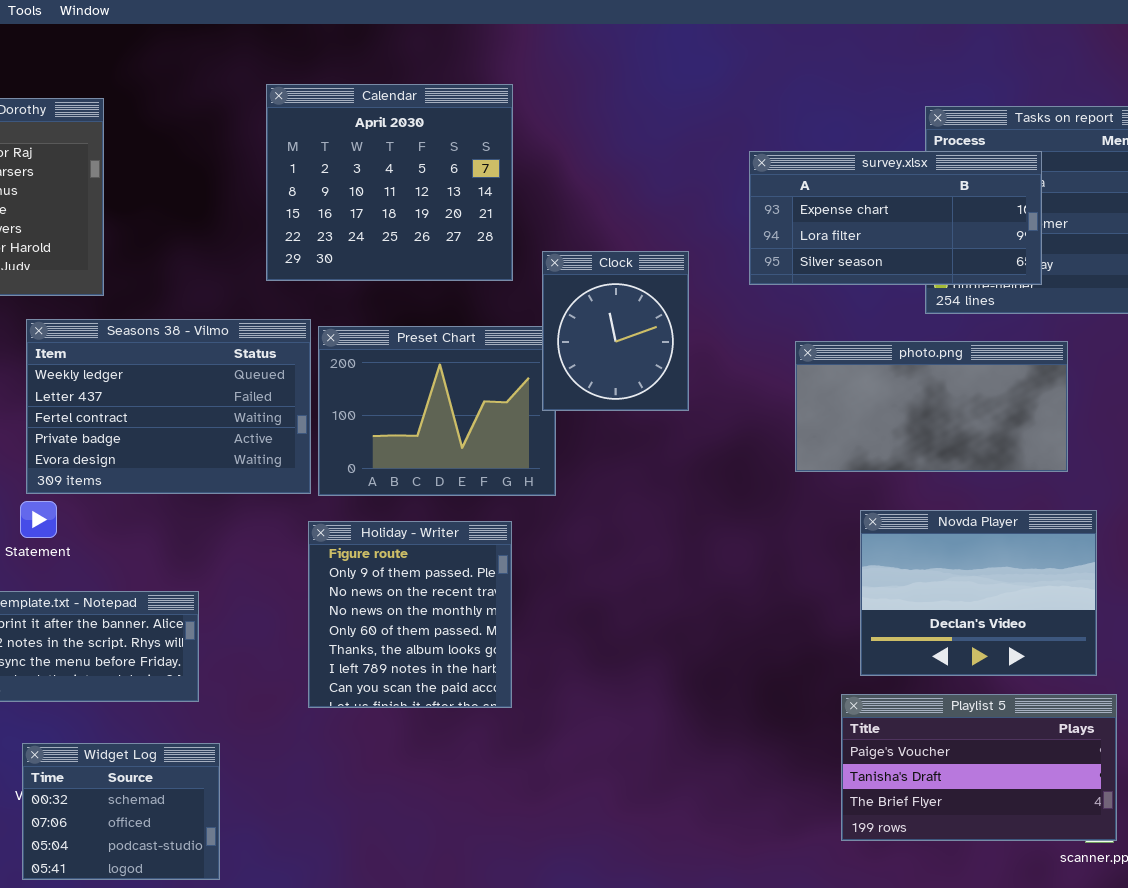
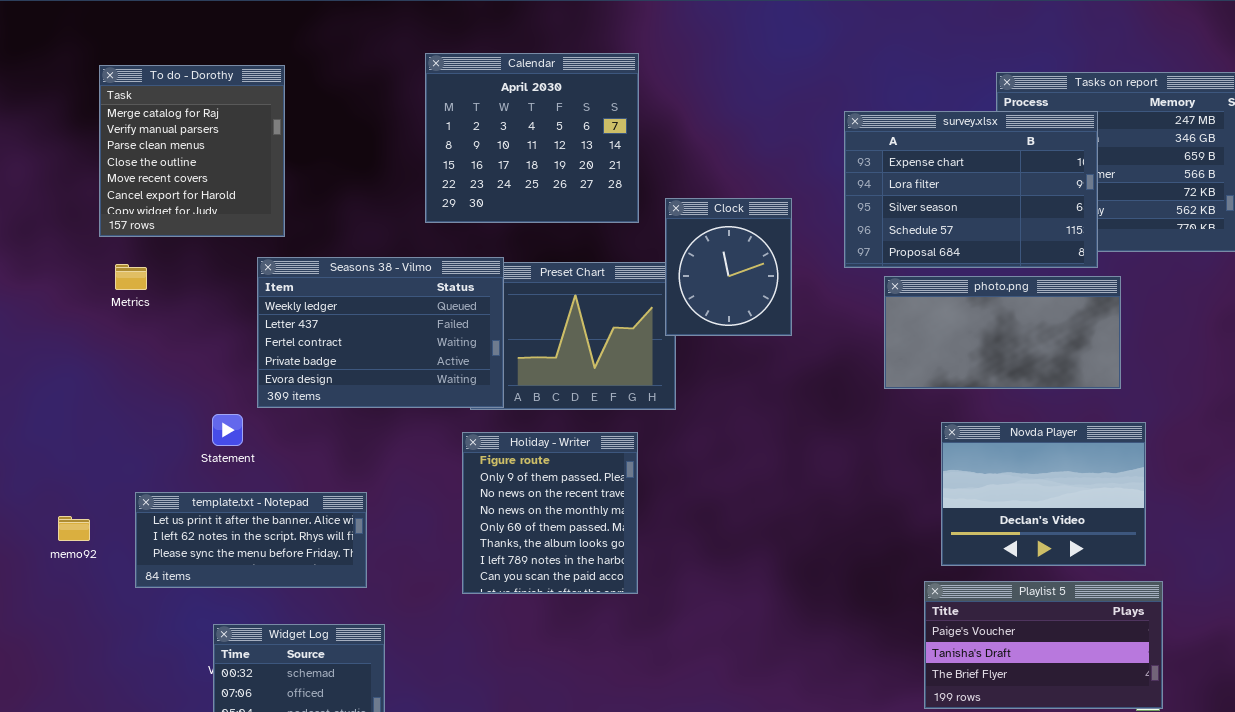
survey.xlsx: [749,151,1042,285] -> [844,111,1098,268], resized
Seasons 38 - Vilmo: [26,319,311,494] -> [257,257,504,408], moved

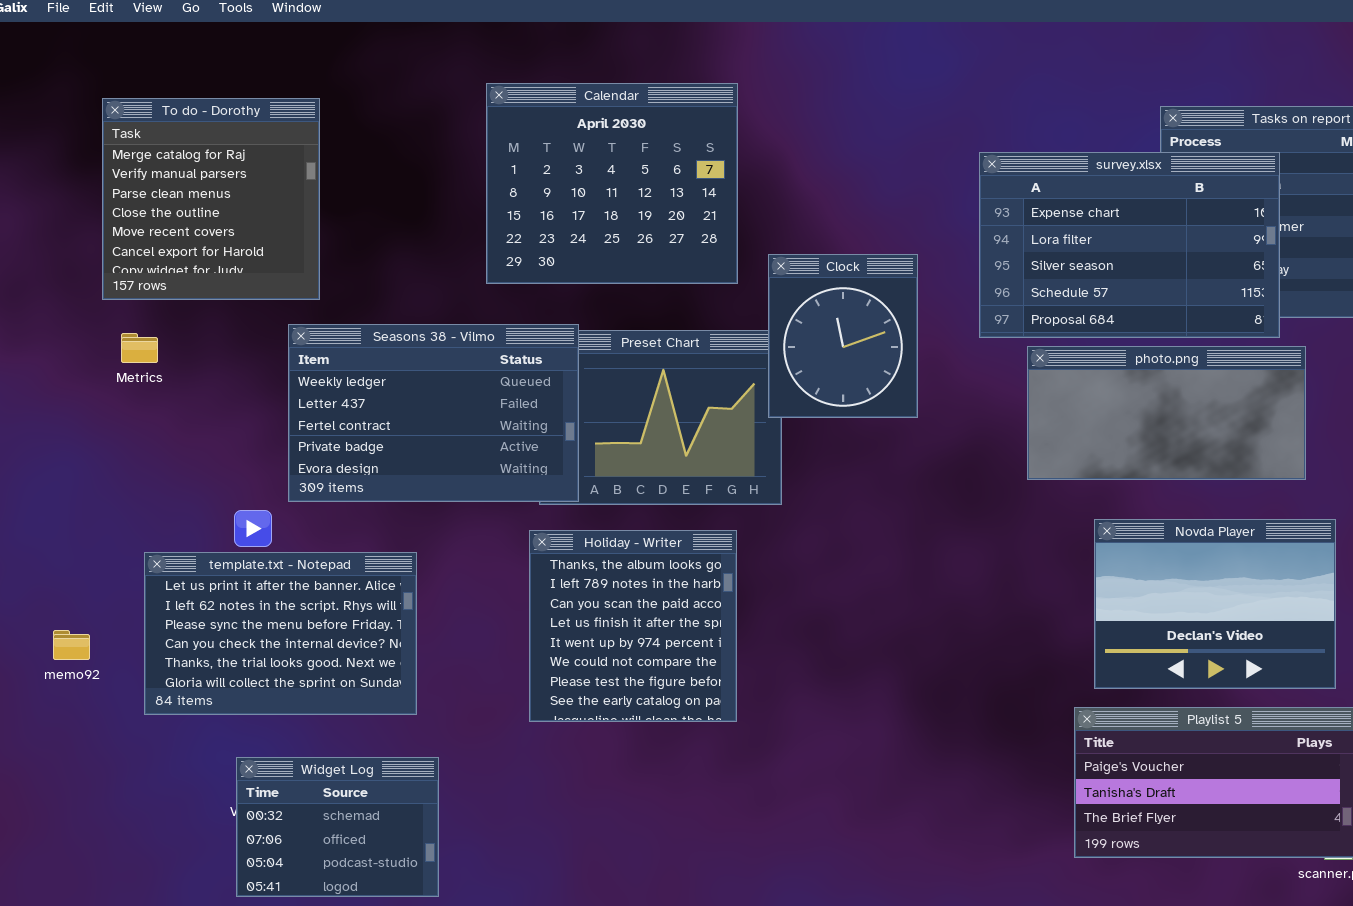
Holiday - Writer: [462,432,638,594] -> [529,530,737,722], scrolled down 5 rows
template.txt - Notepad: [135,492,367,588] -> [144,552,417,715], resized

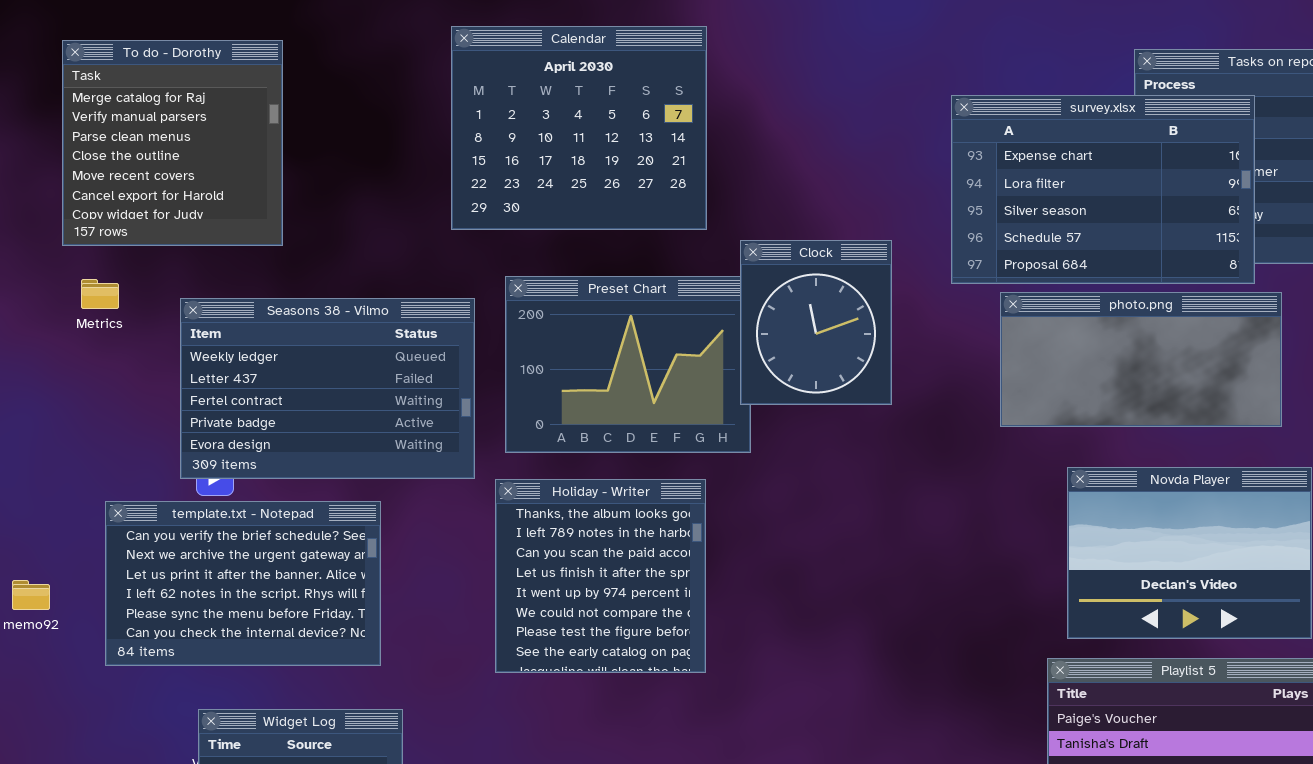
Clock: [768,254,918,418] -> [740,240,892,405], moved
Seasons 38 - Vilmo: [288,324,579,502] -> [180,298,475,479], moved
template.txt - Notepad: [144,552,417,715] -> [105,501,381,666], scrolled up 2 rows

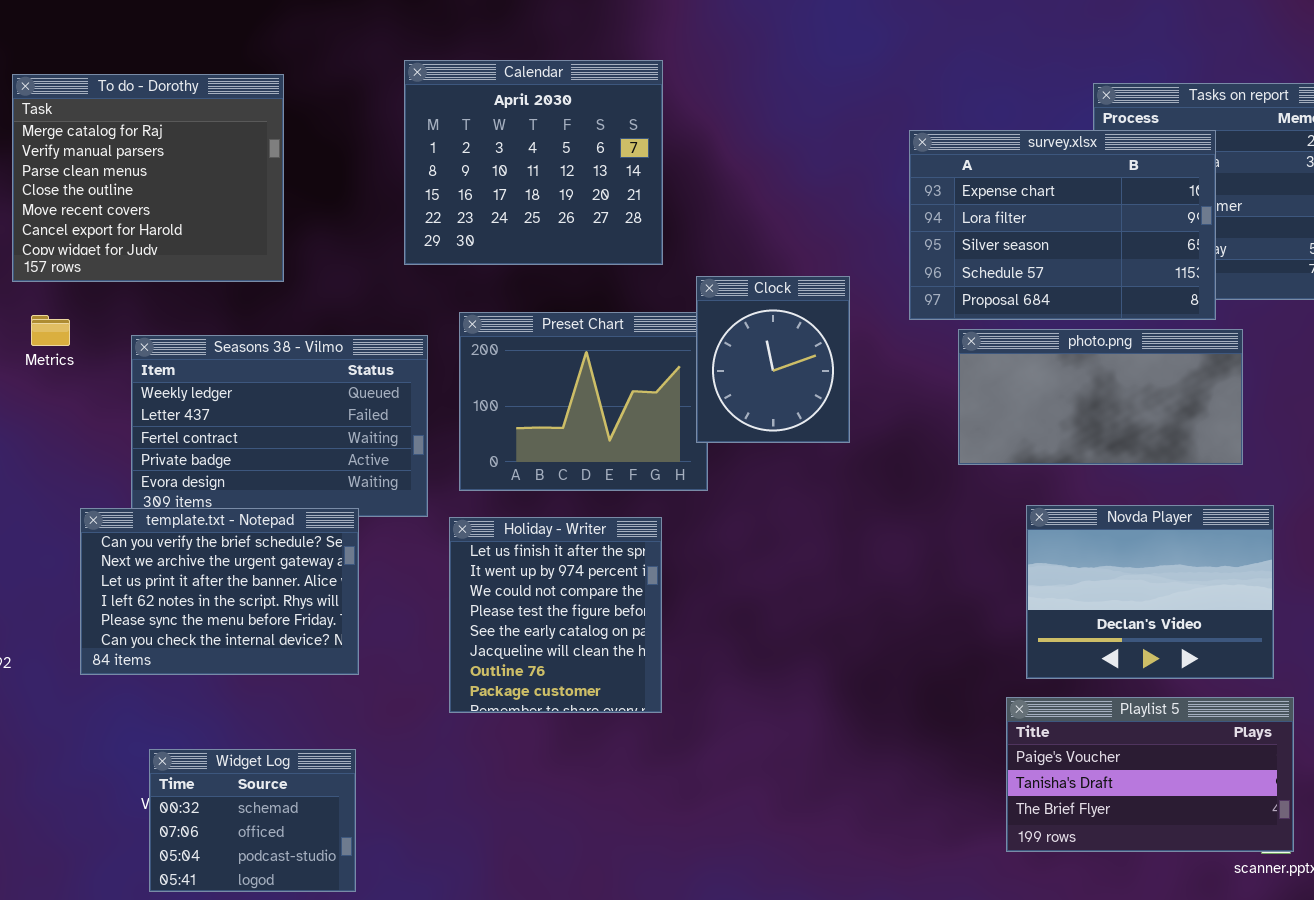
To do - Dorothy: [62,40,283,246] -> [12,74,284,282], resized
Holiday - Writer: [495,479,706,673] -> [449,517,662,713], scrolled down 3 rows
template.txt - Notepad: [105,501,381,666] -> [80,508,359,675], moved

